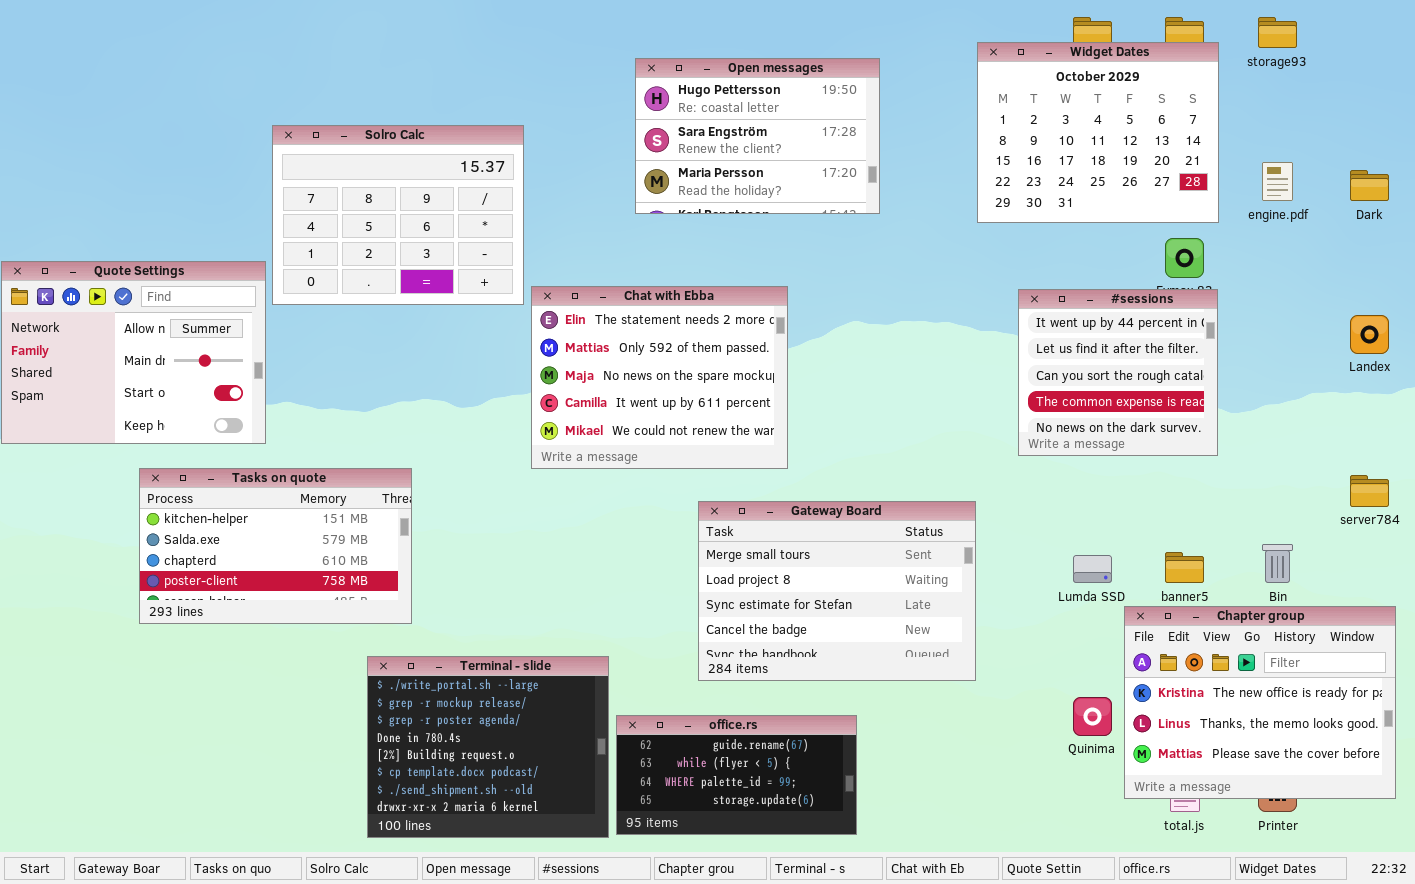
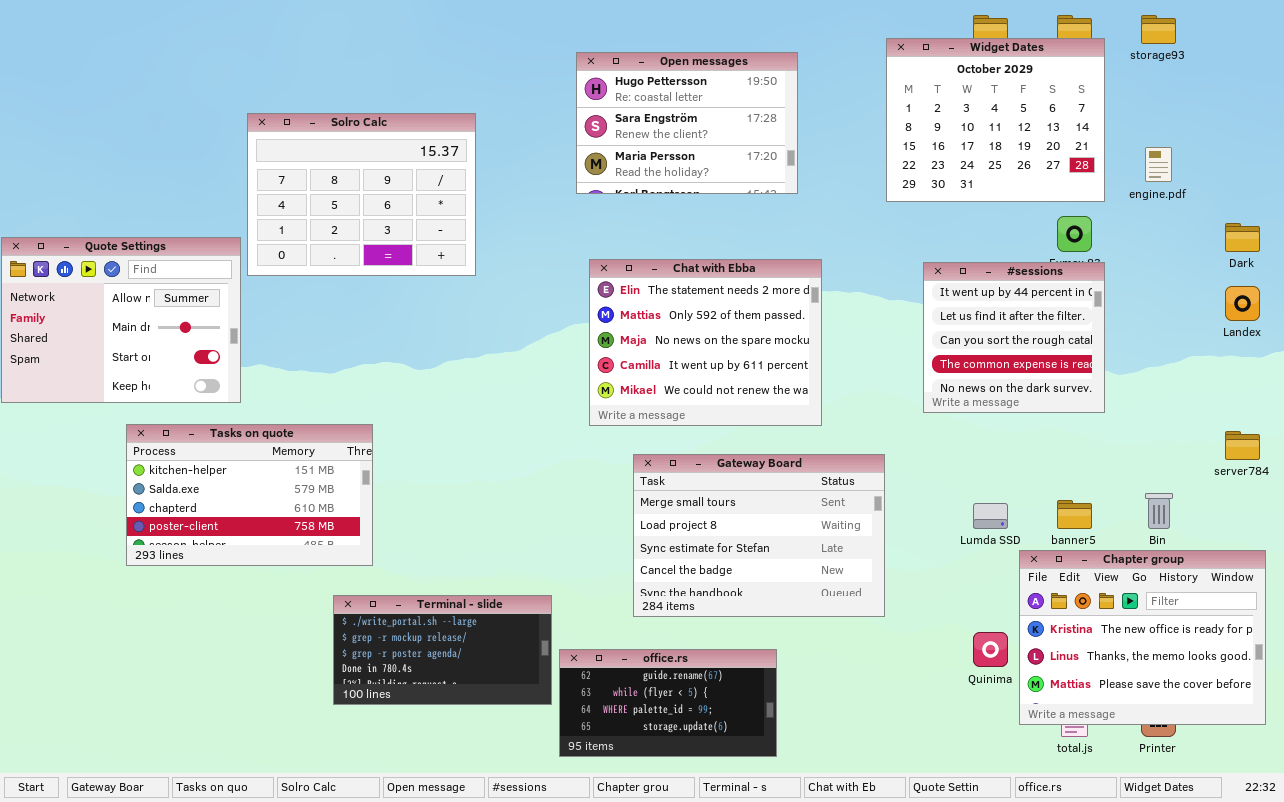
Dark: [1350,170,1389,201] -> [1225,223,1260,252], moved
Chat with Ebba: [531,286,788,469] -> [589,259,822,426], moved
Terminal - slide: [367,656,609,838] -> [333,595,552,705], resized

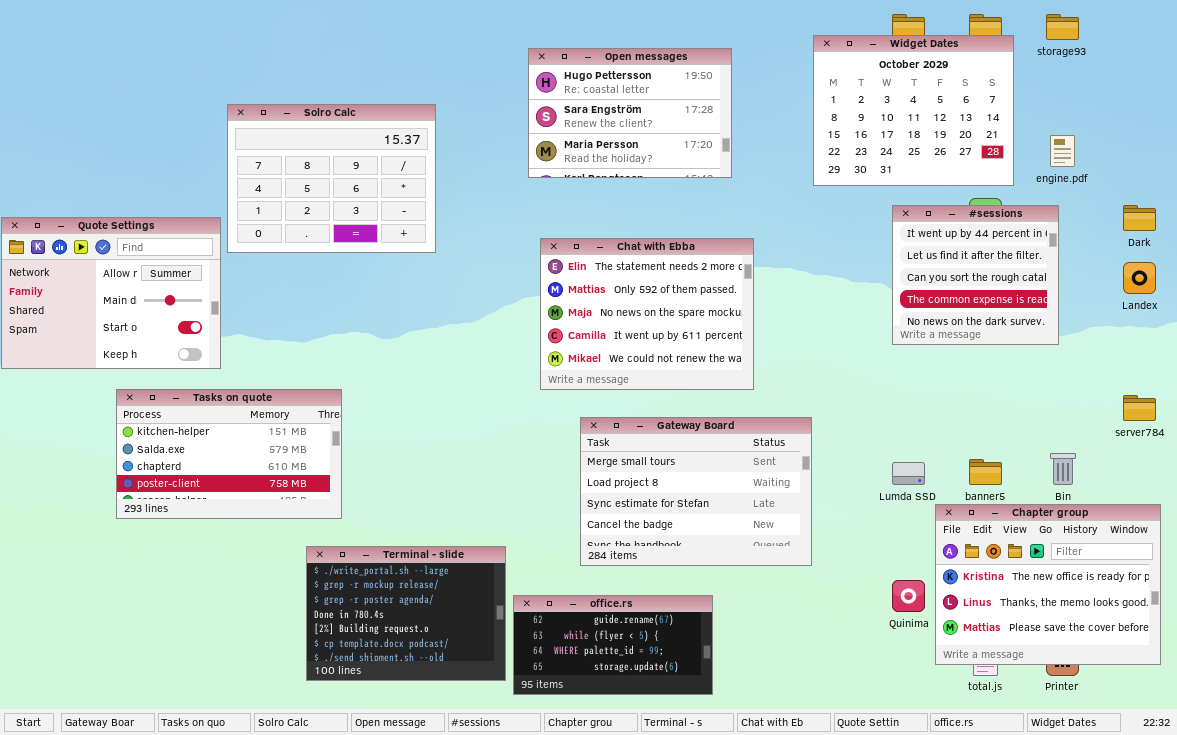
#sessions: [923,262,1105,413] -> [892,205,1059,345], moved
Terminal - slide: [333,595,552,705] -> [306,546,506,681], resized

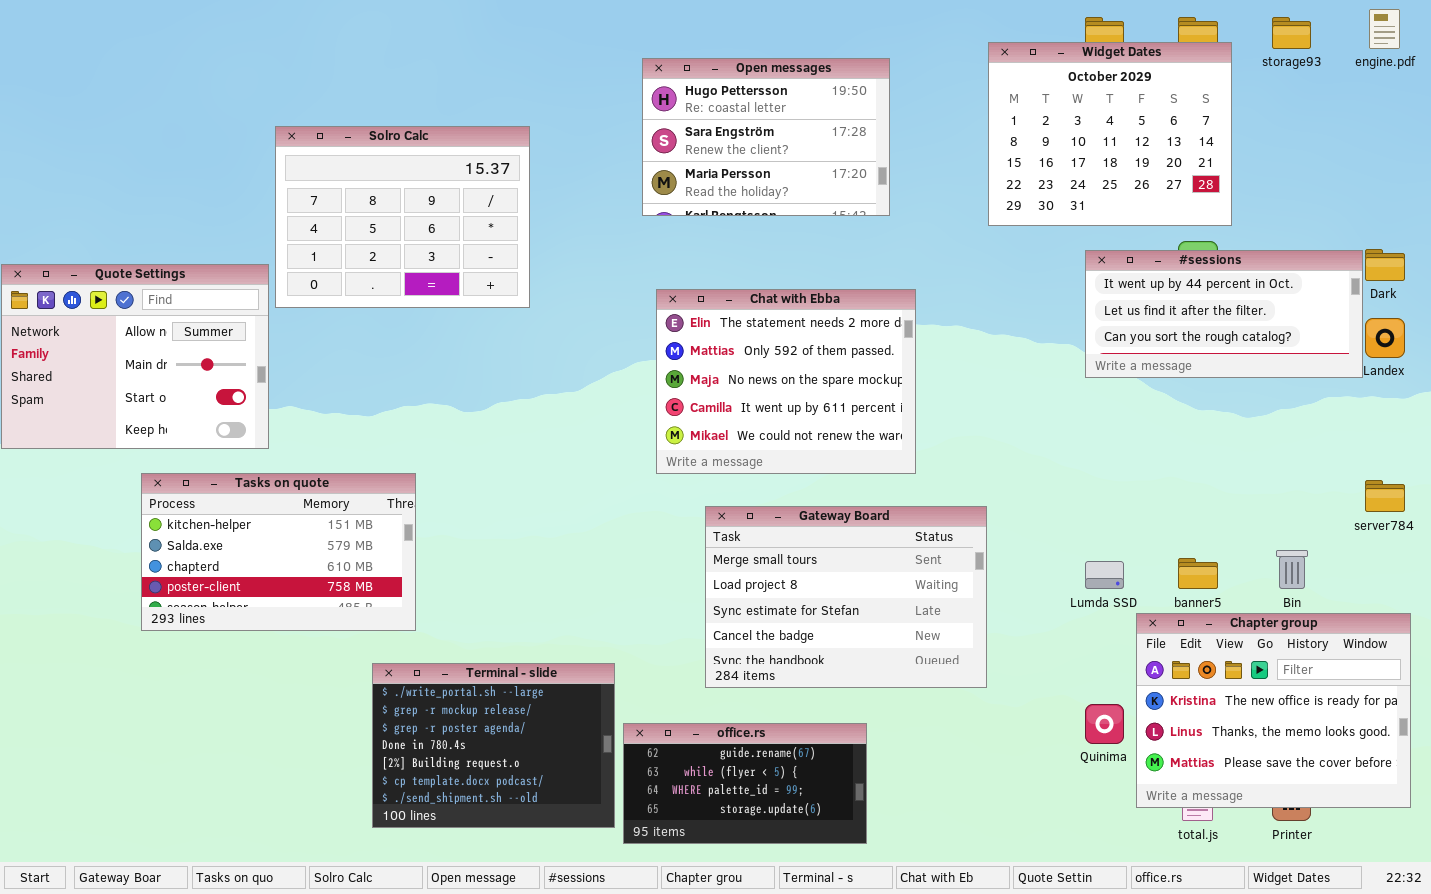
engine.pdf: [1050,135,1075,167] -> [1369,9,1400,49], moved
#sessions: [892,205,1059,345] -> [1085,250,1363,378], resized

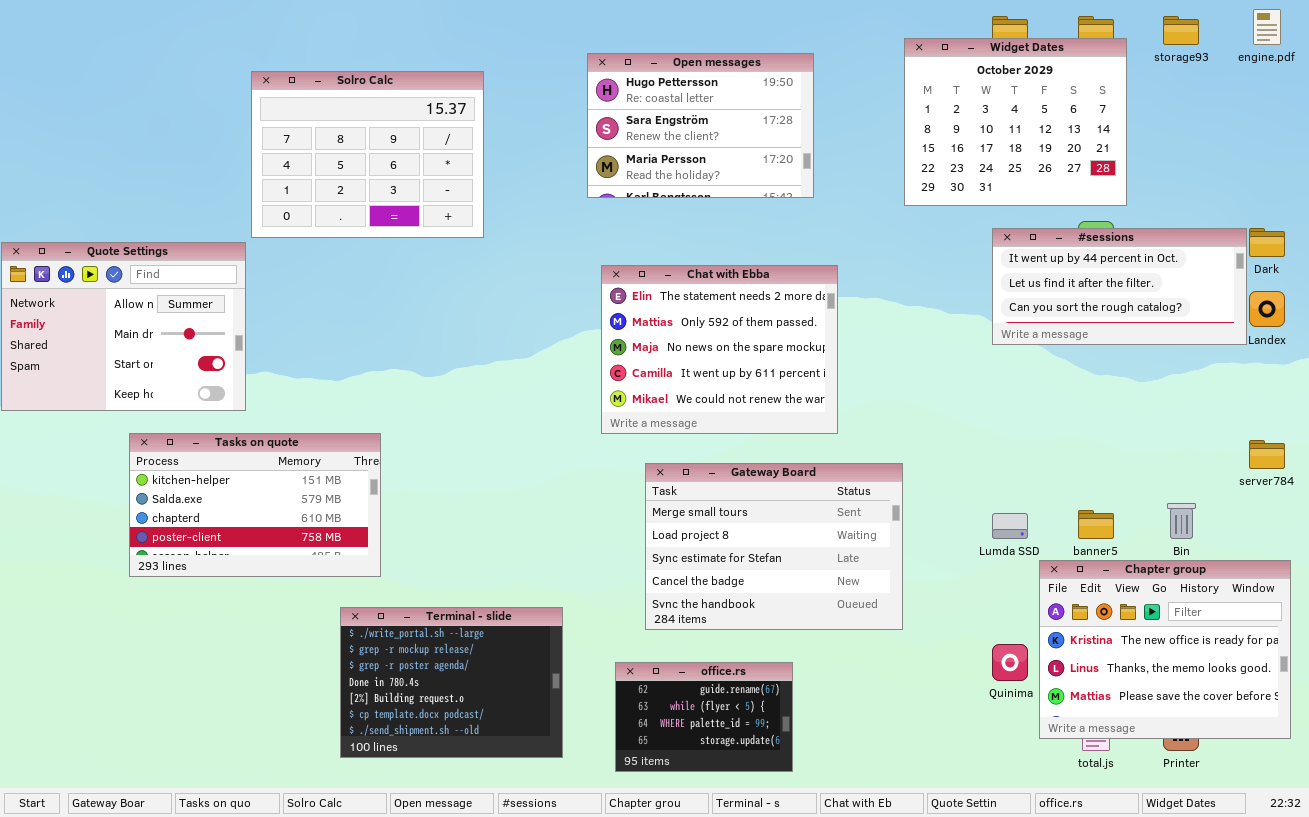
Solro Calc: [275,126,530,308] -> [251,71,484,238], moved
office.rs: [623,723,867,844] -> [615,662,793,772], resized

